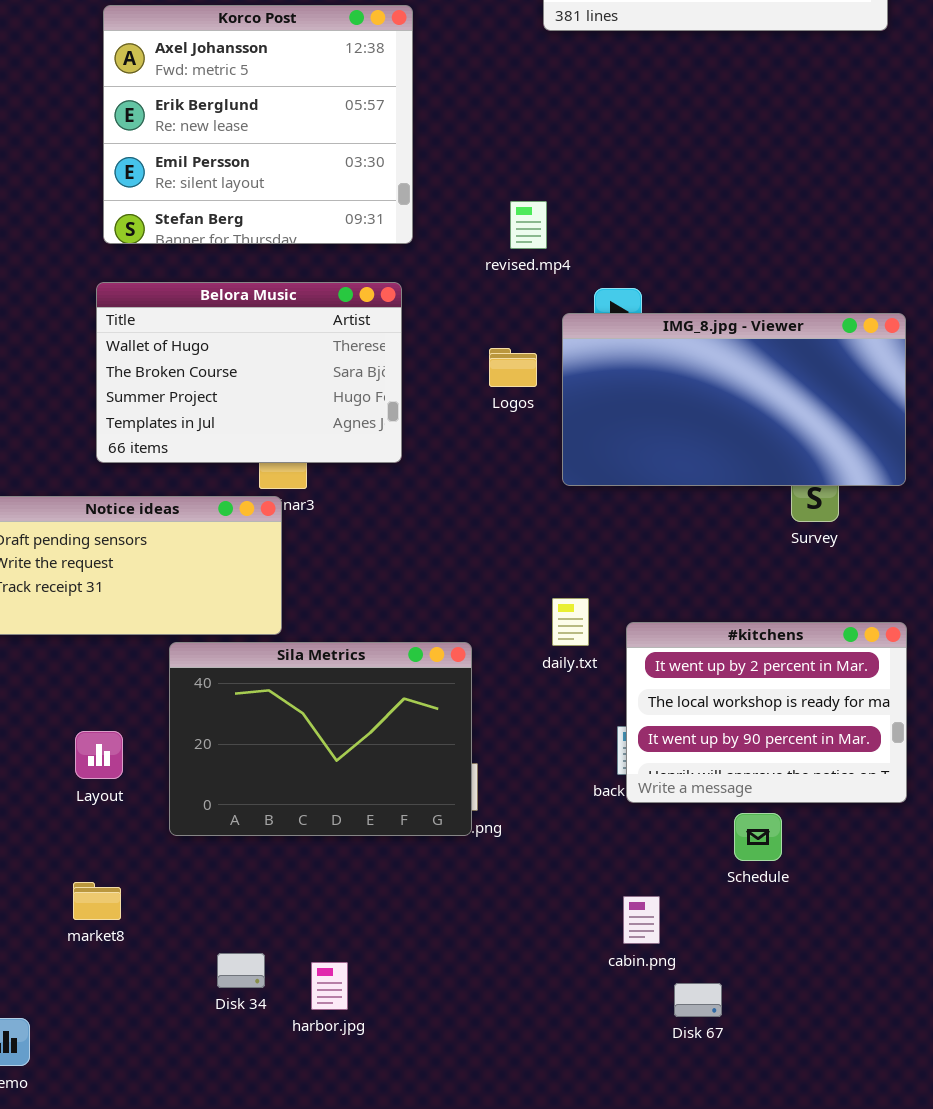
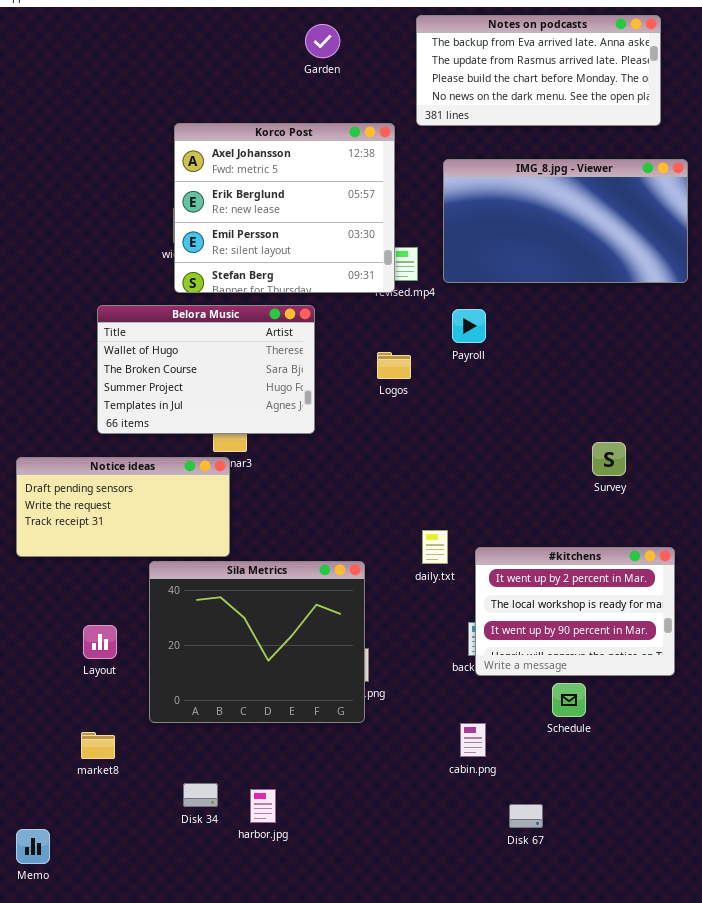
Korco Post: [103,5,413,244] -> [174,123,395,293], moved
IMG_8.jpg - Viewer: [562,313,906,486] -> [443,159,688,283], moved
Sila Metrics: [169,642,472,836] -> [149,561,365,723], resized
cabin.png: [623,896,660,944] -> [460,723,486,757], moved

